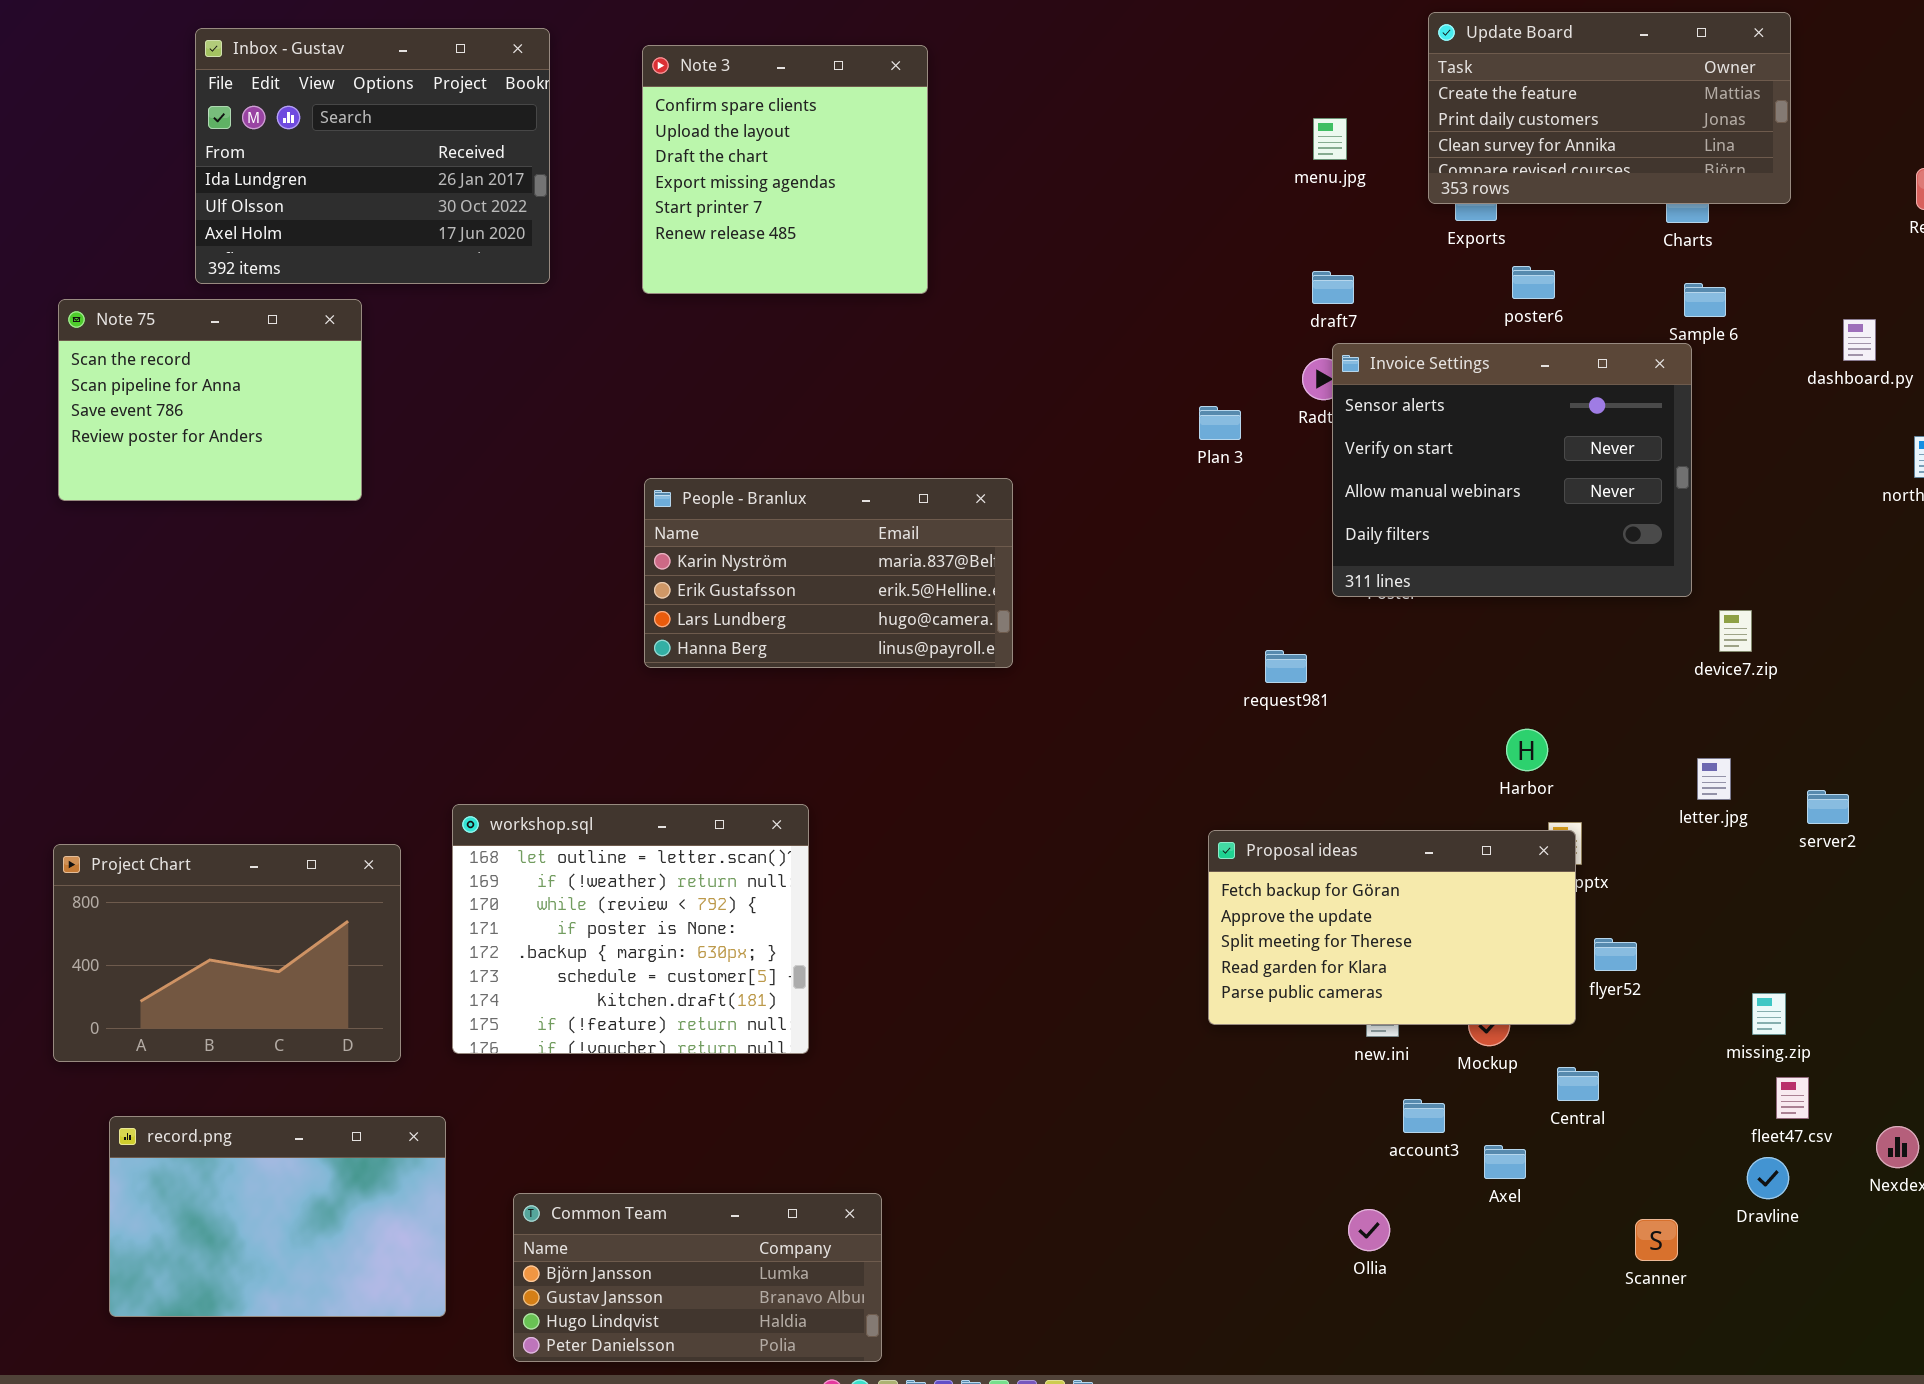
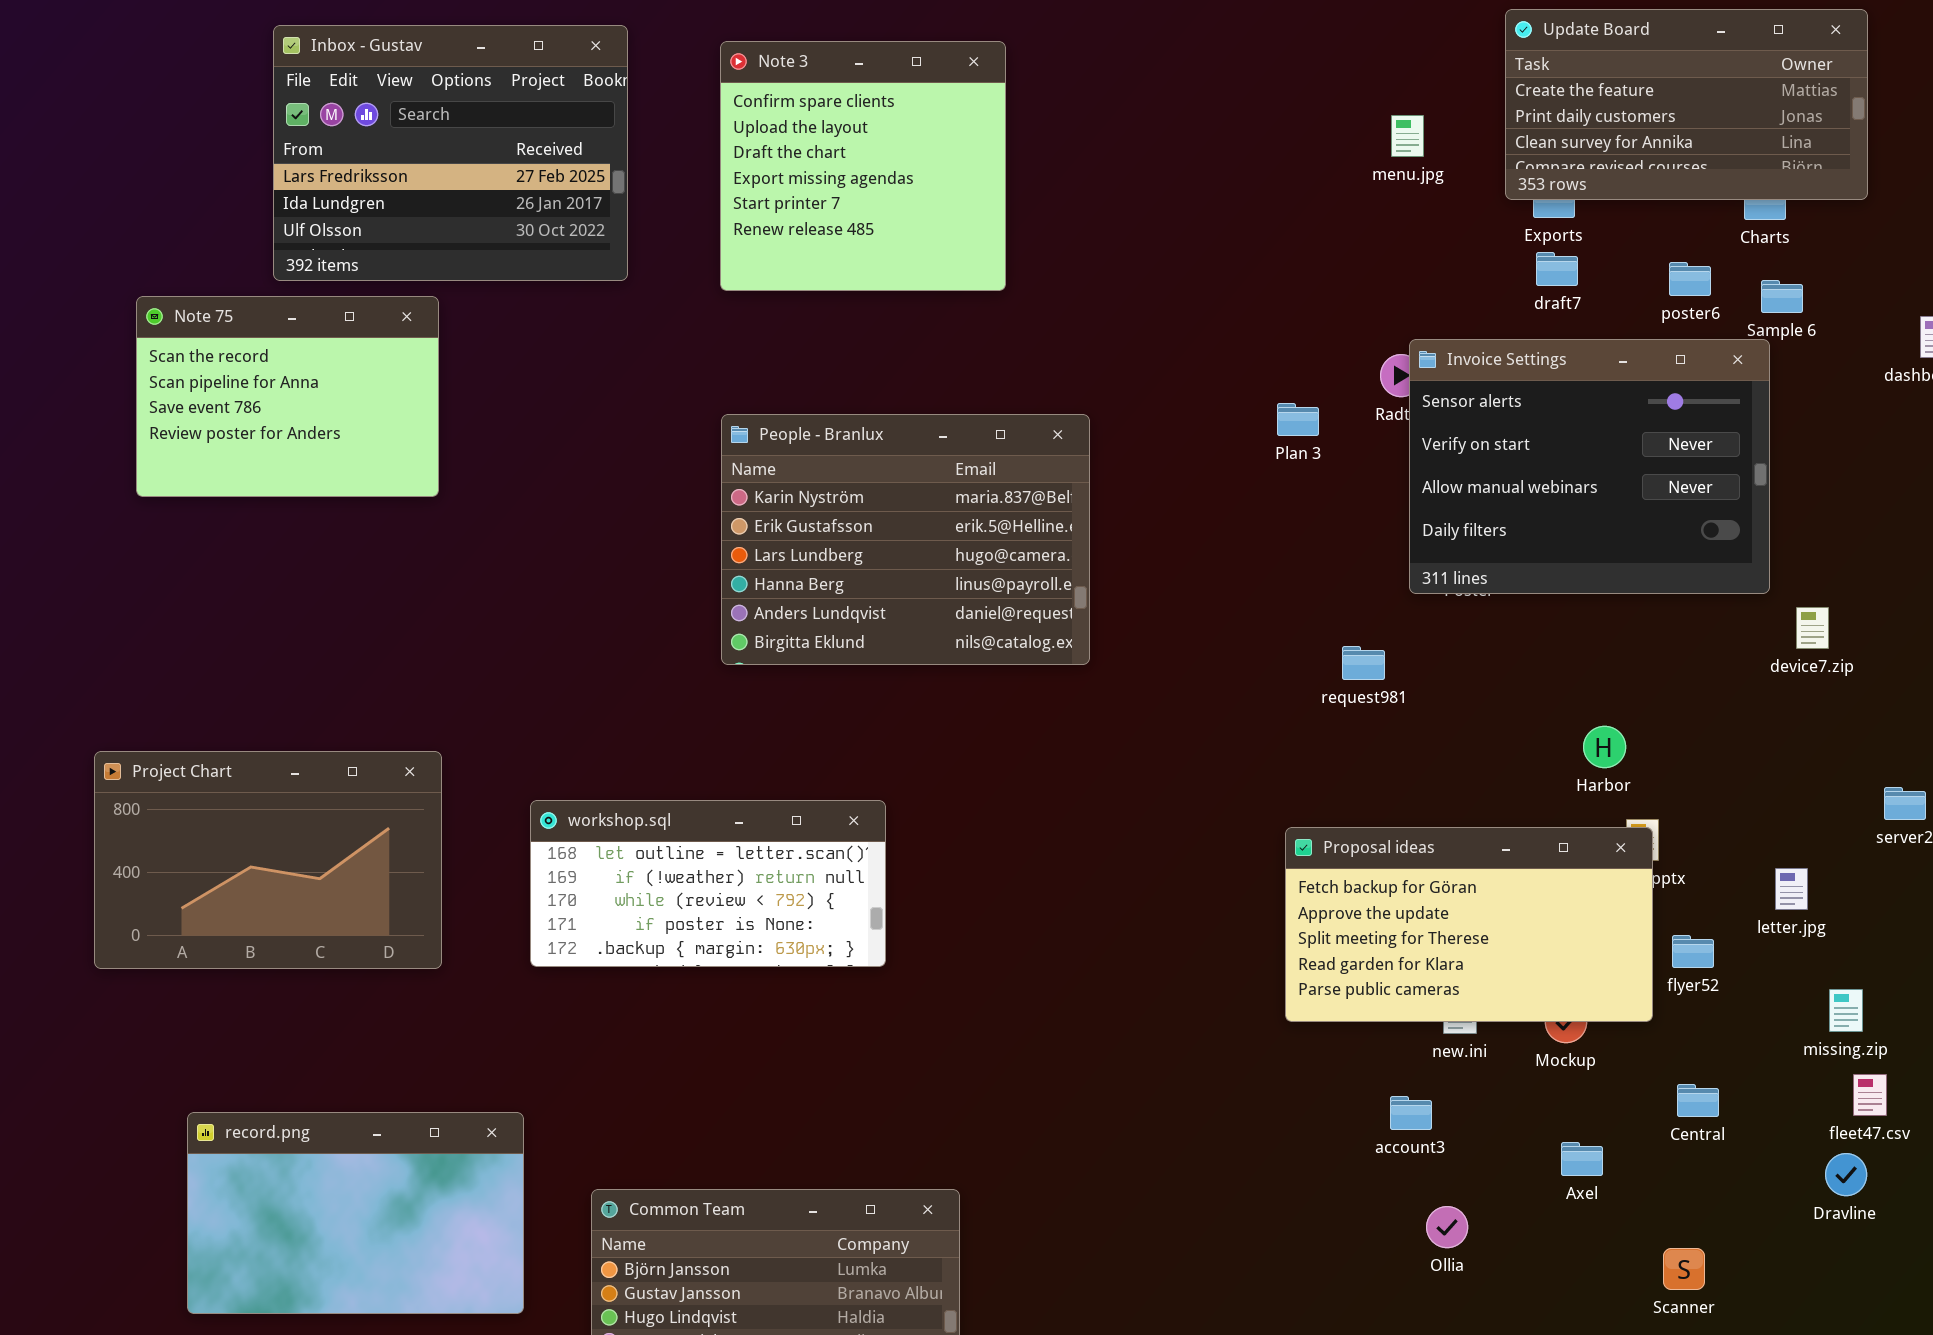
Inbox - Gustav: [195,28,550,284] -> [273,25,628,281], scrolled up 1 row
poster6: [1512,266,1555,299] -> [1669,262,1711,296], moved
draft7: [1312,271,1354,304] -> [1536,252,1578,286], moved
People - Branlux: [644,478,1013,668] -> [721,414,1090,665], resized
letter.jpg: [1697,758,1731,800] -> [1775,868,1808,910], moved
workshop.sql: [452,804,809,1054] -> [530,800,886,967], resized
Project Chart: [53,844,401,1062] -> [94,751,442,969], moved
Central: [1557,1067,1599,1101] -> [1677,1084,1719,1117], moved
account3: [1403,1099,1445,1133] -> [1390,1096,1432,1130], moved
Scanner: [1635,1219,1678,1261] -> [1663,1248,1705,1290], moved

